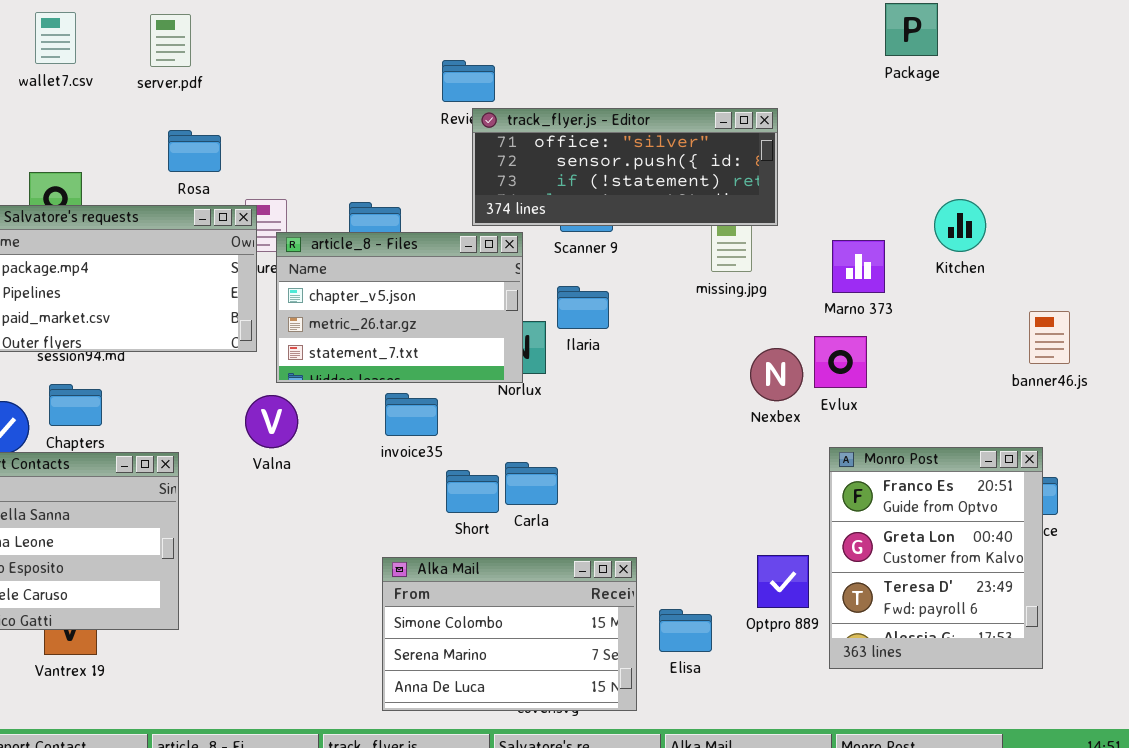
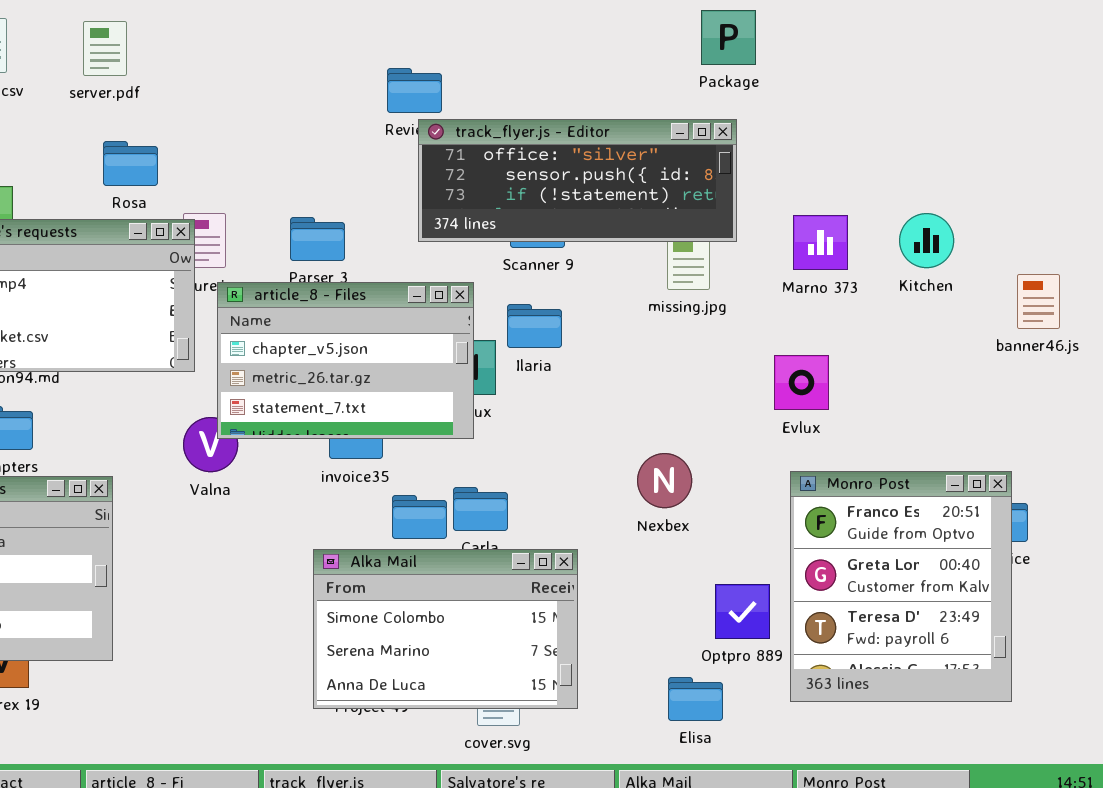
Package: [885,3,938,56] -> [701,10,756,65], moved
article_8 - Files: [276,232,523,383] -> [217,282,474,439], moved
Marno 373: [832,240,885,293] -> [793,215,848,270], moved
banner46.js: [1029,311,1070,364] -> [1017,274,1060,329], moved
Nexbex: [750,348,803,401] -> [637,453,692,508], moved
Alka Mail: [382,557,637,711] -> [313,549,578,709], moved
Elisa: [659,609,712,652] -> [668,677,723,721], moved

